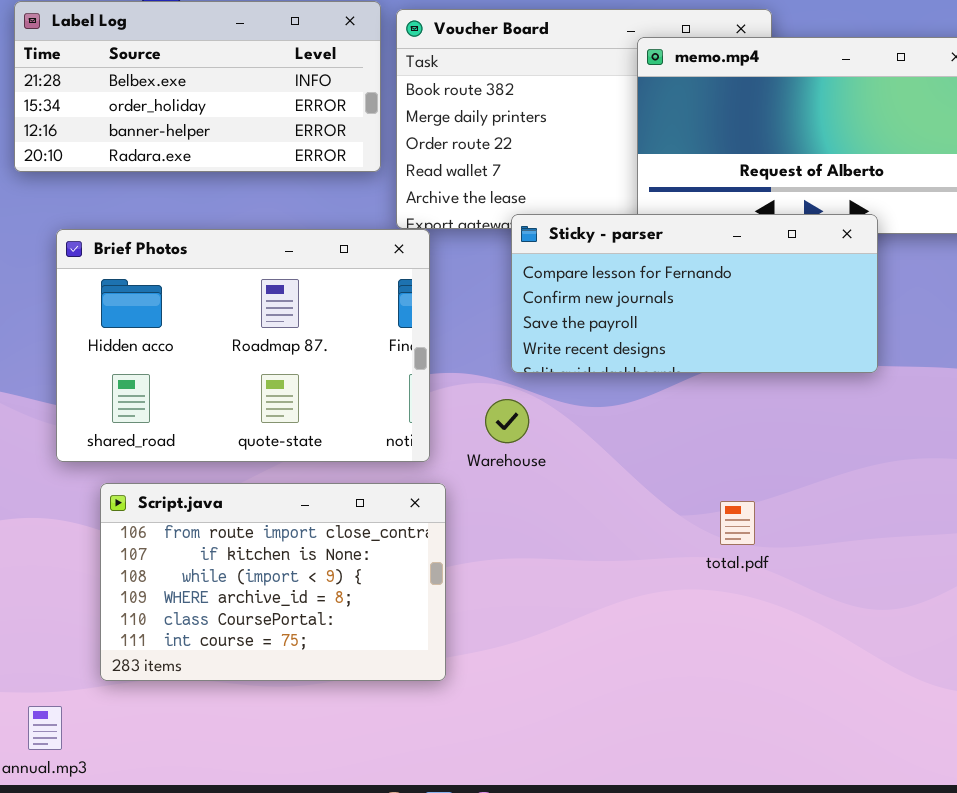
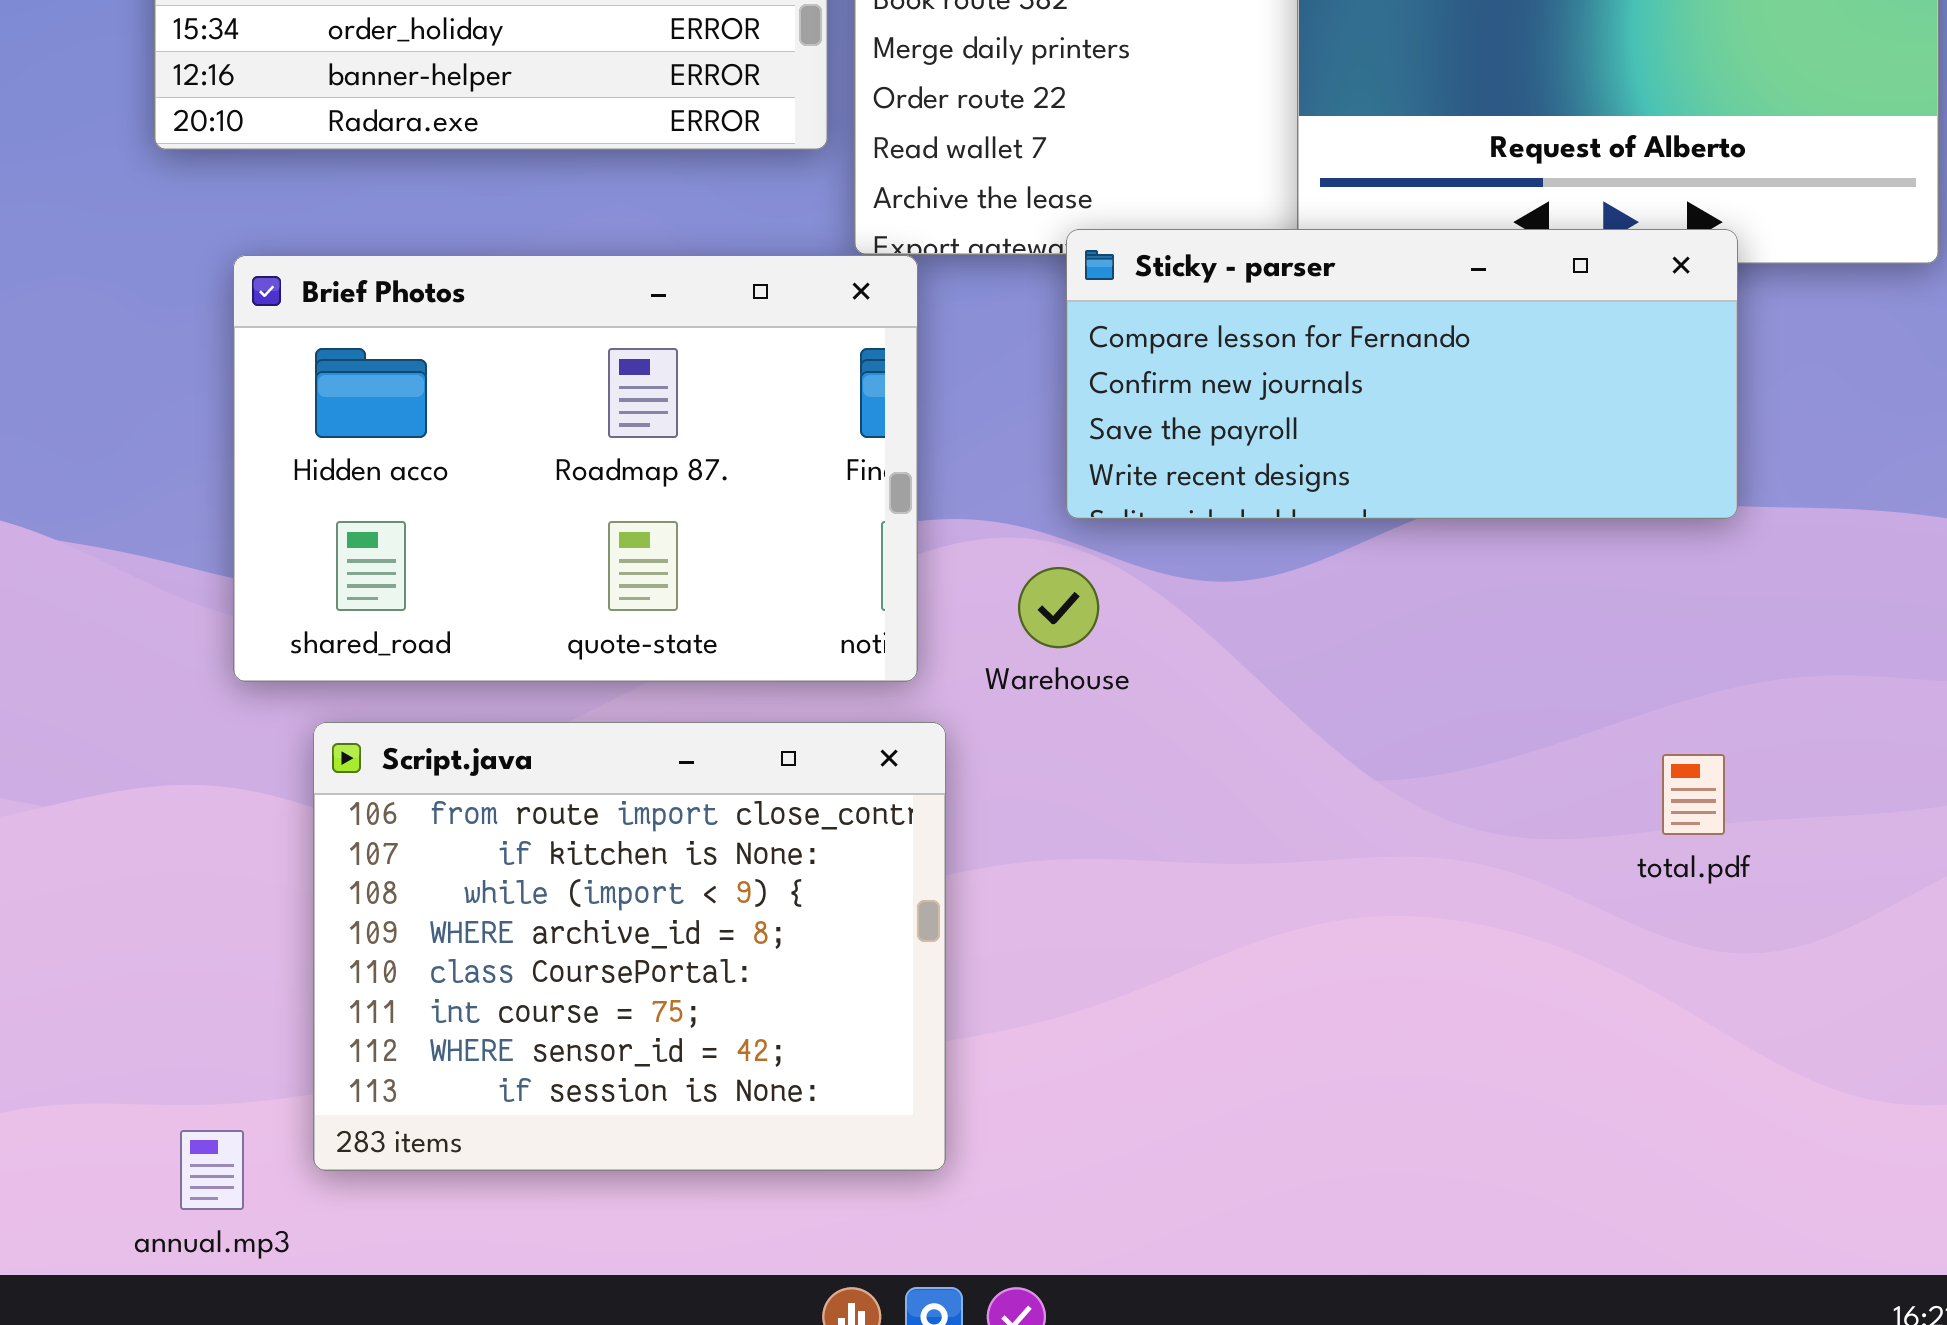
Script.java: [100,483,446,681] -> [313,722,946,1171], resized
total.pdf: [720,501,755,545] -> [1662,754,1725,835], moved

